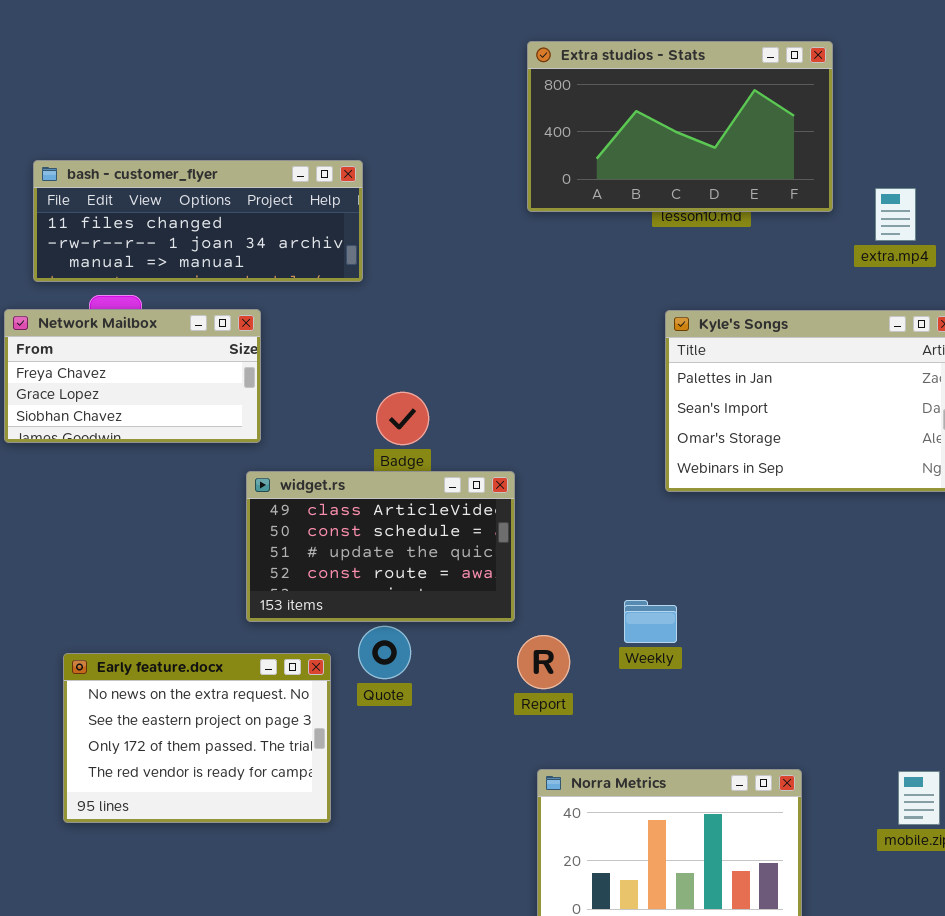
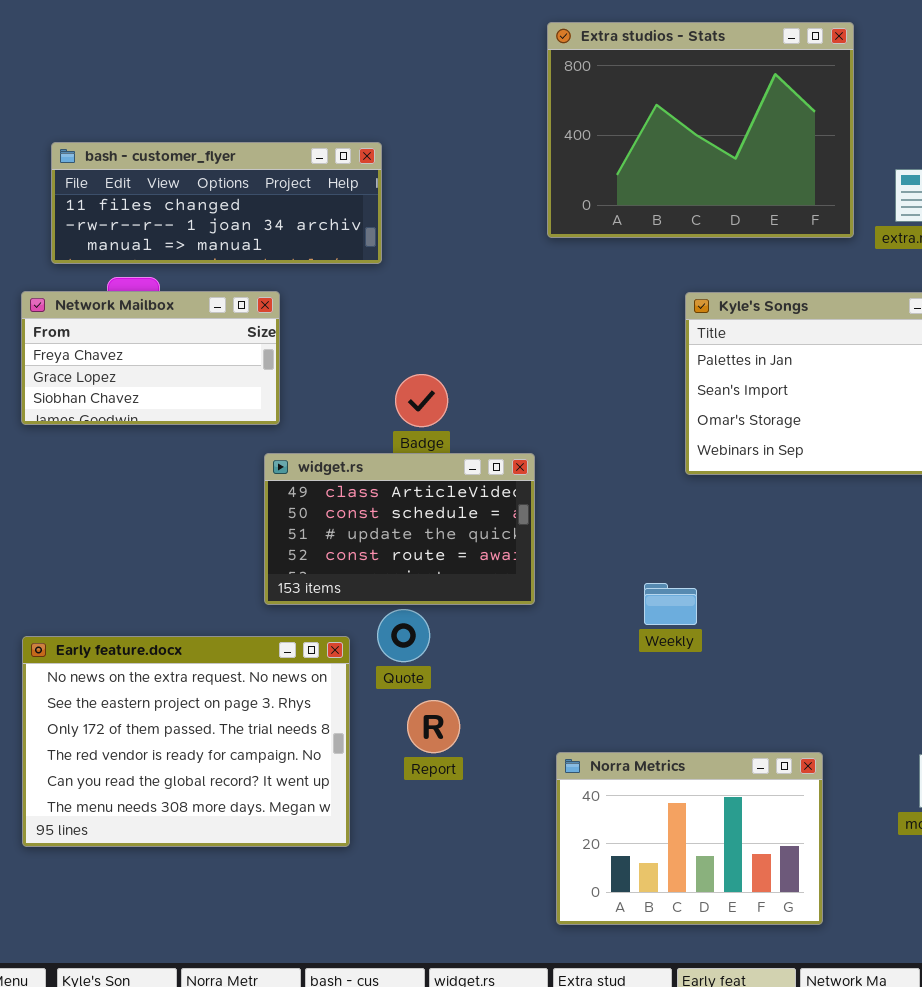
Extra studios - Stats: [527,41,833,212] -> [547,22,854,238], resized
Report: [517,635,570,689] -> [407,700,460,753], moved
Early feature.docx: [63,653,331,823] -> [22,636,350,847], resized

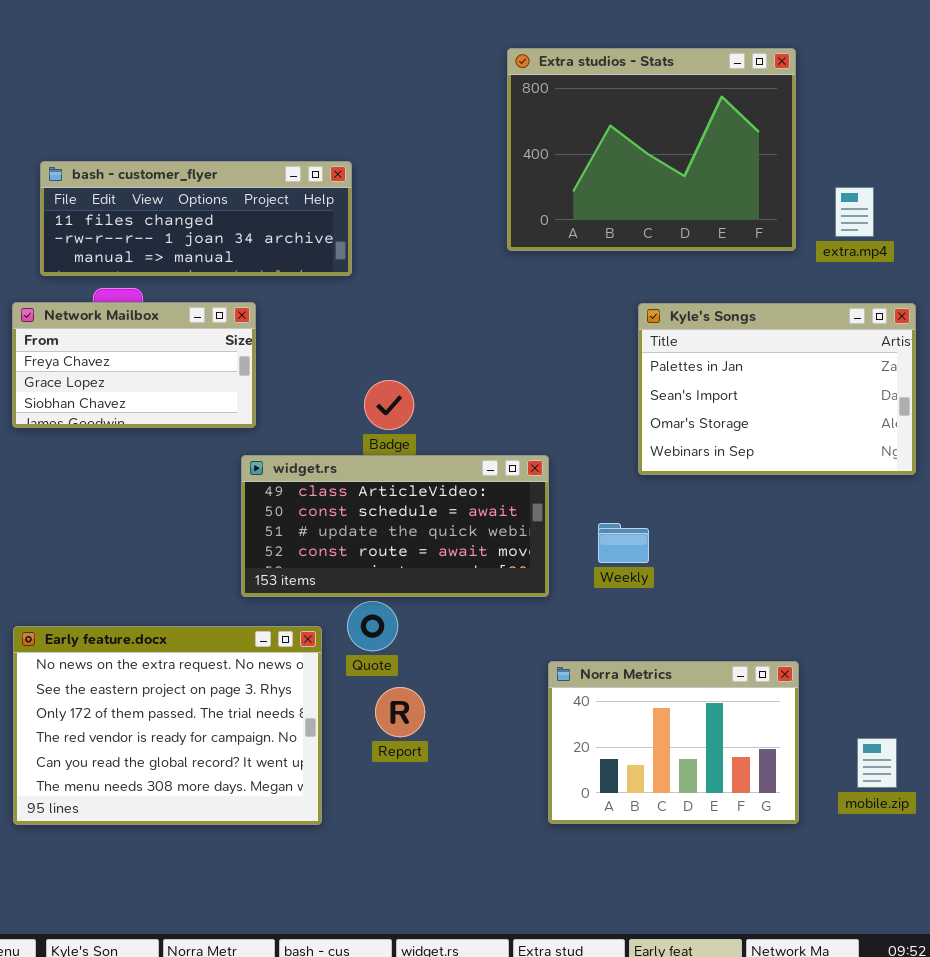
widget.rs: [264,453,535,605] -> [241,455,549,597], resized
Weekly: [644,583,697,625] -> [598,523,649,563], moved
Norra Metrics: [556,752,823,925] -> [548,661,799,824], moved

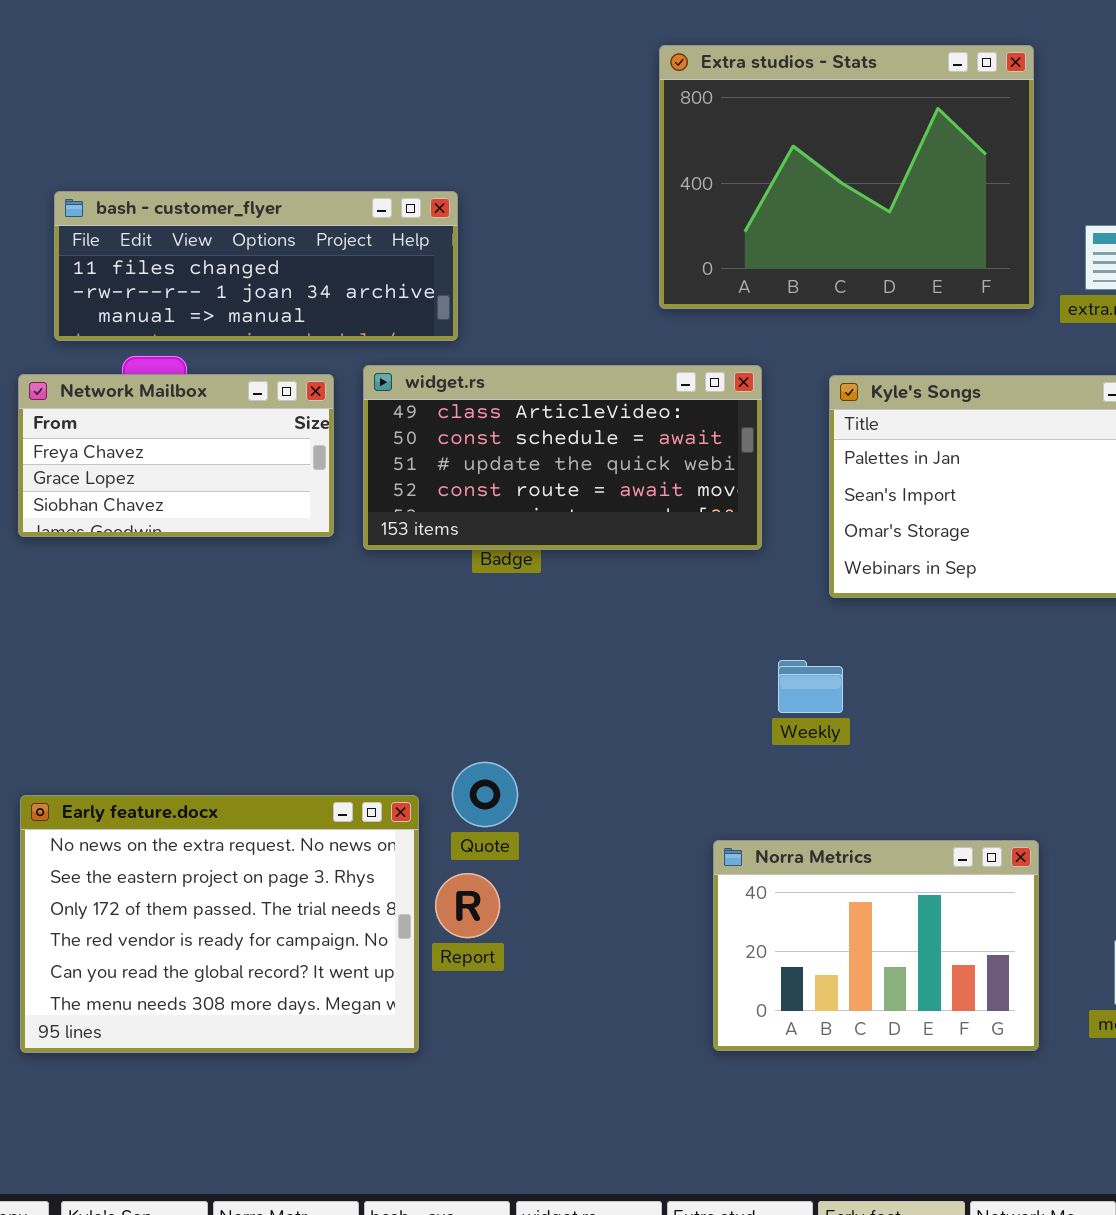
widget.rs: [241,455,549,597] -> [363,365,762,550], moved
Report: [375,687,425,737] -> [435,873,500,938], moved

